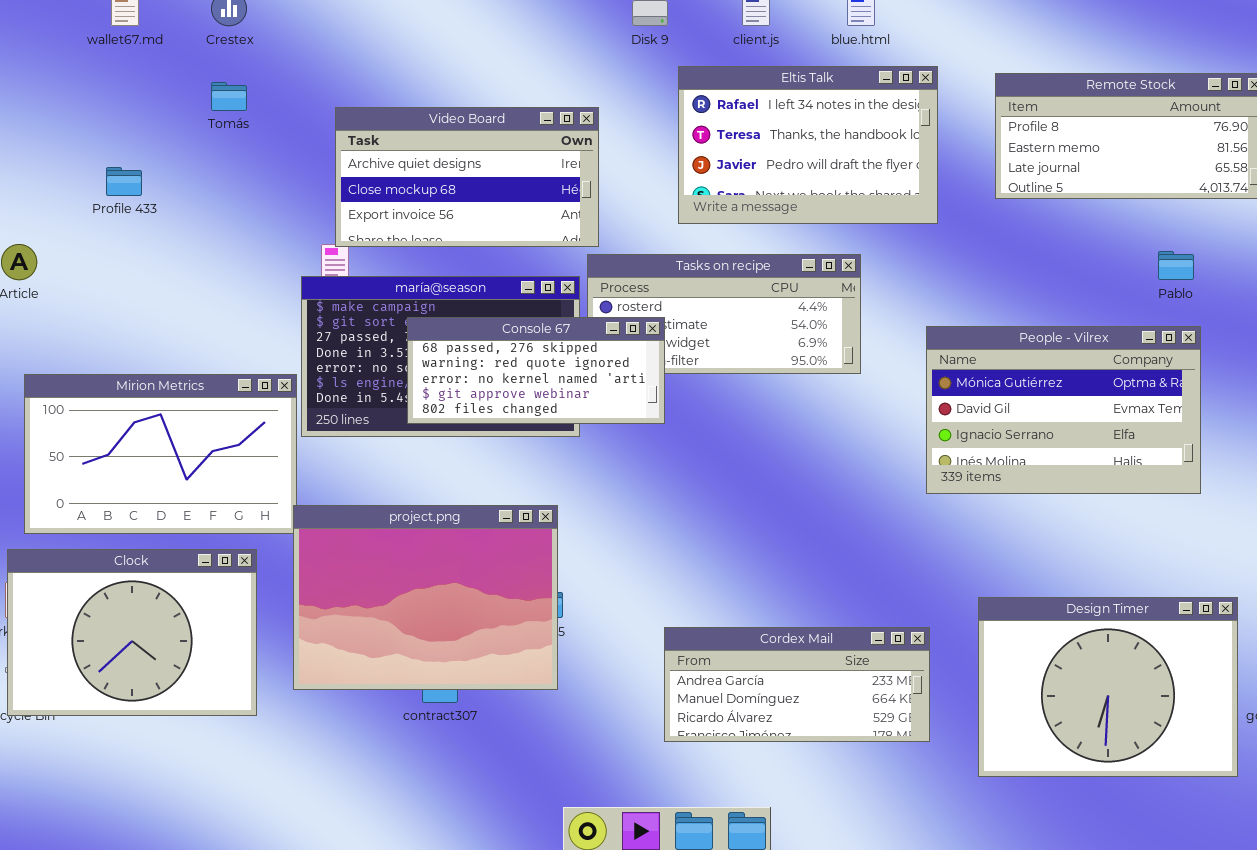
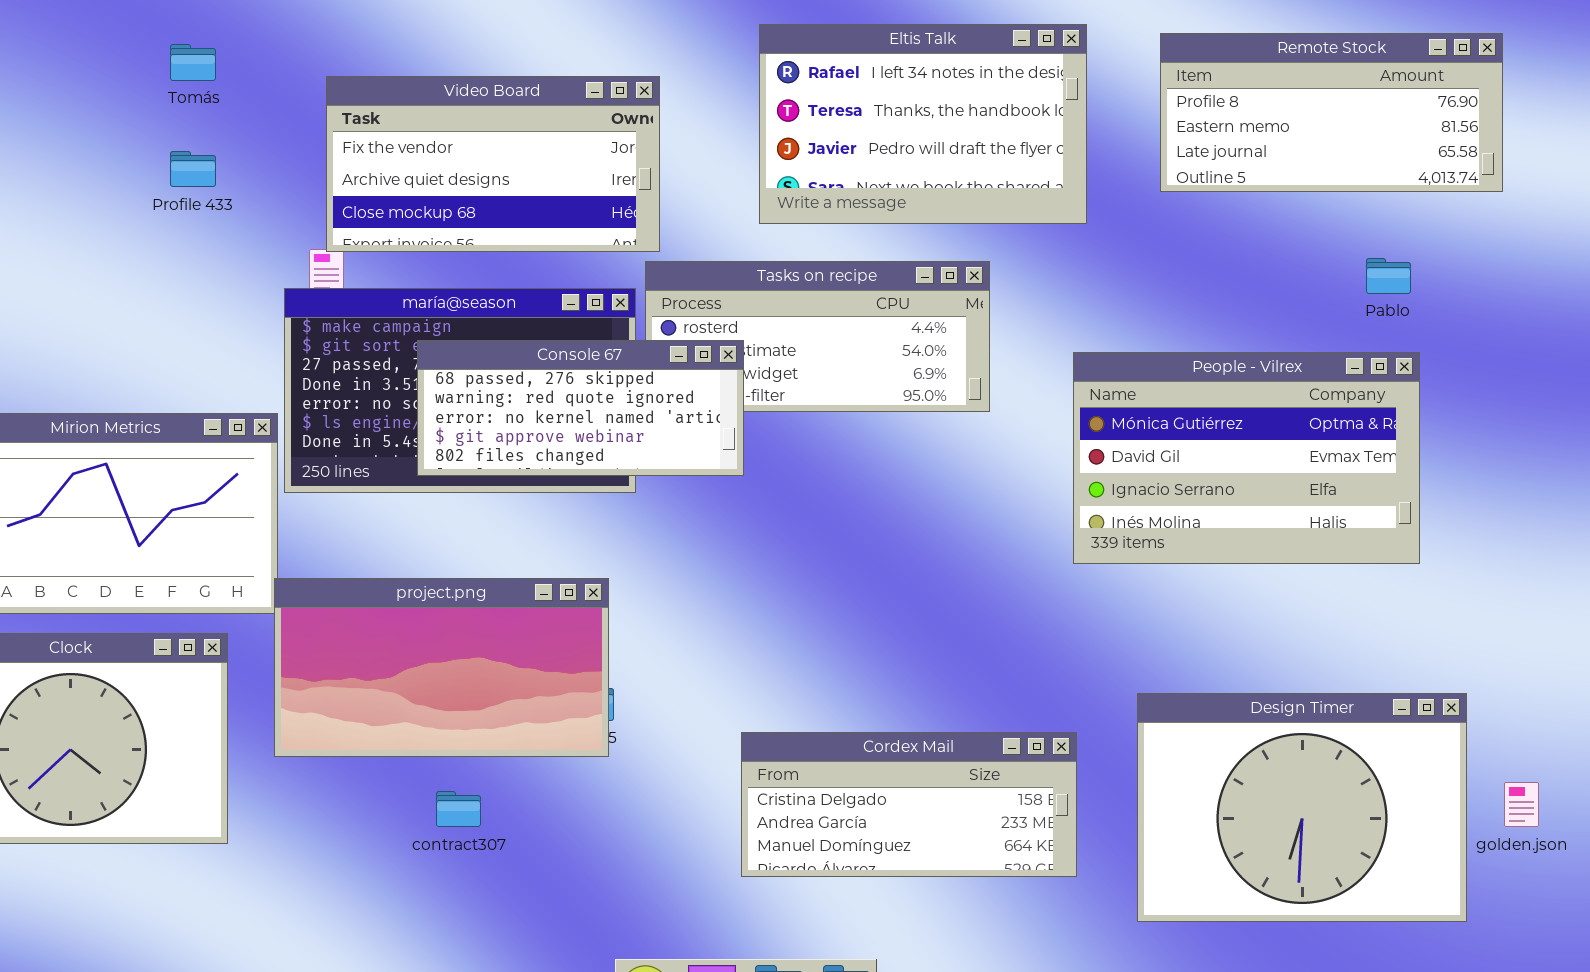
Video Board: [335,107,599,247] -> [326,76,660,252], scrolled up 1 row
Profile 433: [106,167,142,196] -> [170,151,216,187], moved
project.png: [293,505,558,690] -> [274,578,609,757], resized
Cordex Mail: [664,627,930,742] -> [741,732,1077,877], scrolled up 1 row

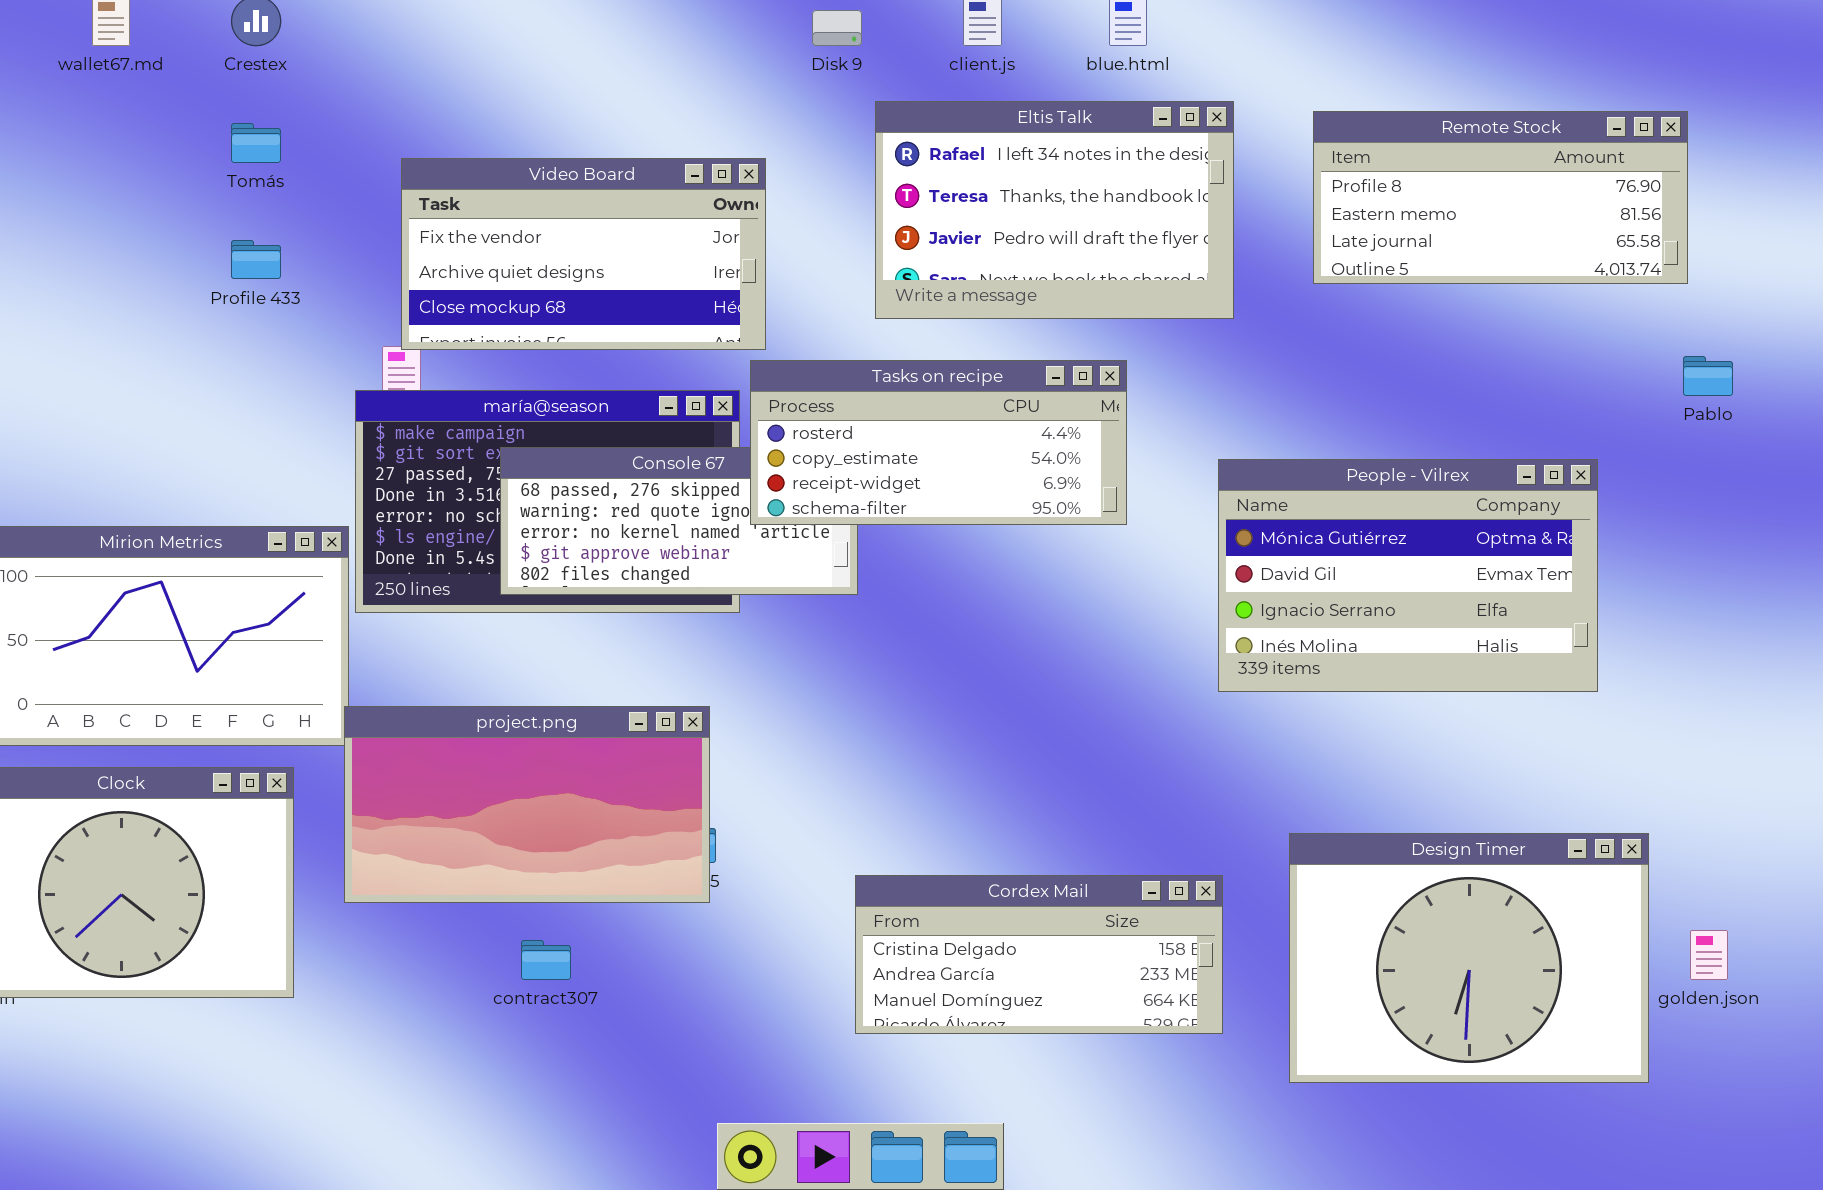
Pablo: [1366,258,1411,294] -> [1683,356,1733,396], moved
Tasks on recipe: [645,261,990,412] -> [750,360,1127,525], raised

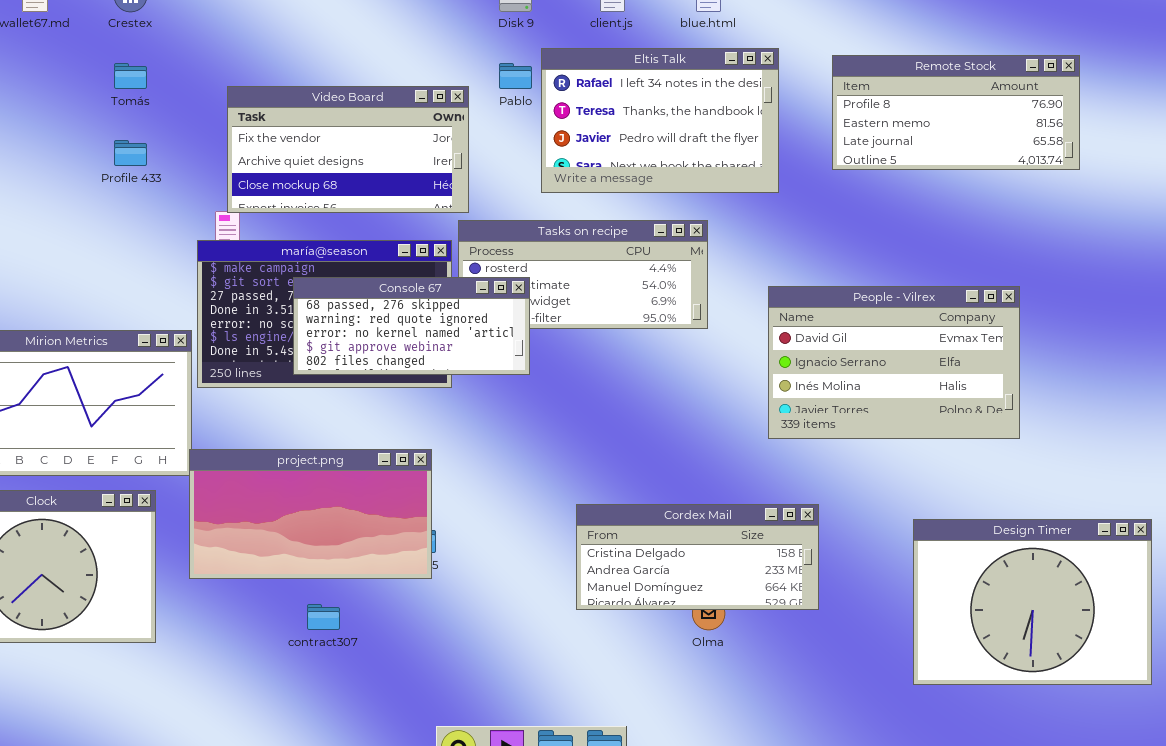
Pablo: [1683,356,1733,396] -> [499,63,532,89], moved
Console 67: [500,447,858,595] -> [293,277,530,375], raised
People - Vilrex: [1218,459,1598,692] -> [768,286,1020,439], scrolled down 1 row
Design Timer: [1289,833,1649,1083] -> [913,519,1152,685], moved
Cordex Mail: [855,875,1223,1034] -> [576,504,819,610], moved

